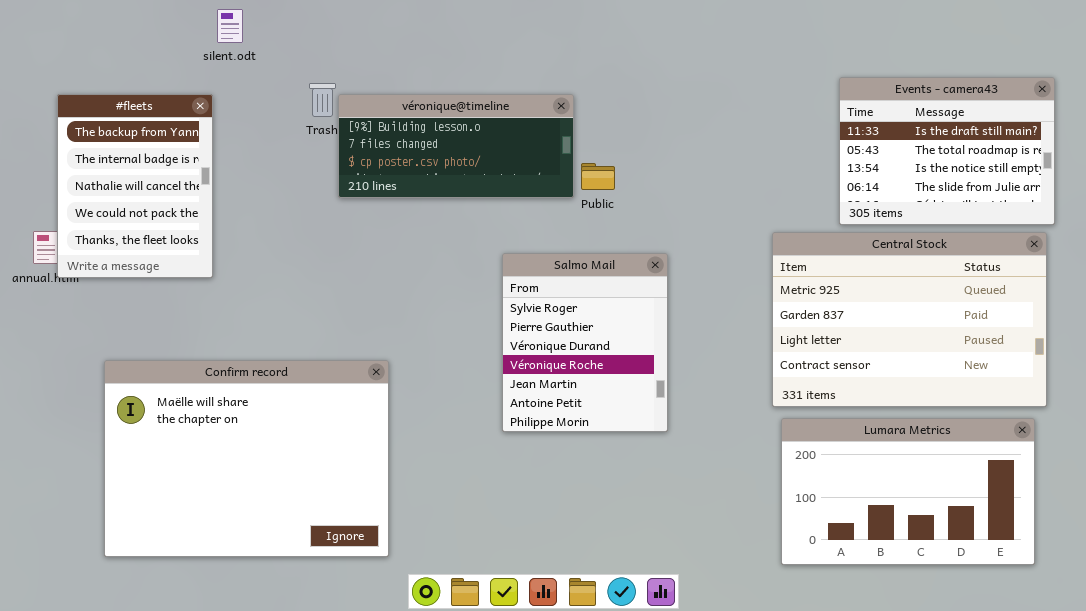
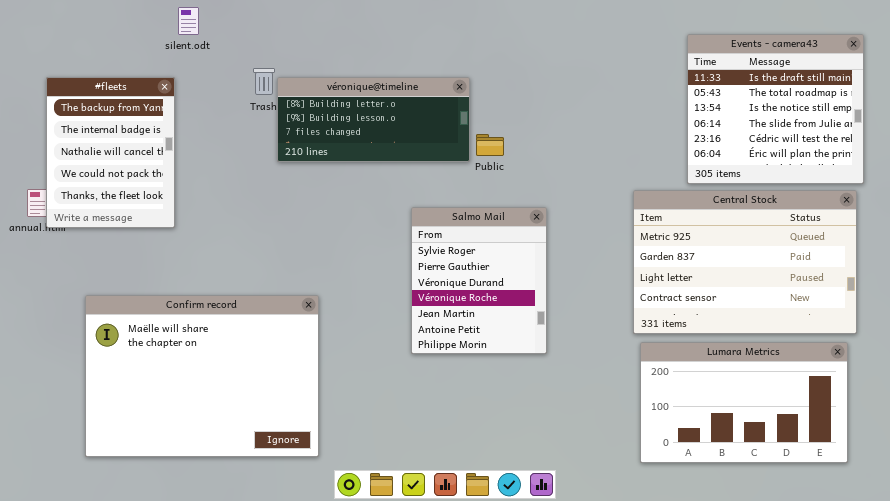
Events - camera43: [839,77,1055,225] -> [687,34,864,184], resized
véronique@timeline: [338,94,574,198] -> [277,77,470,162], scrolled up 1 row

